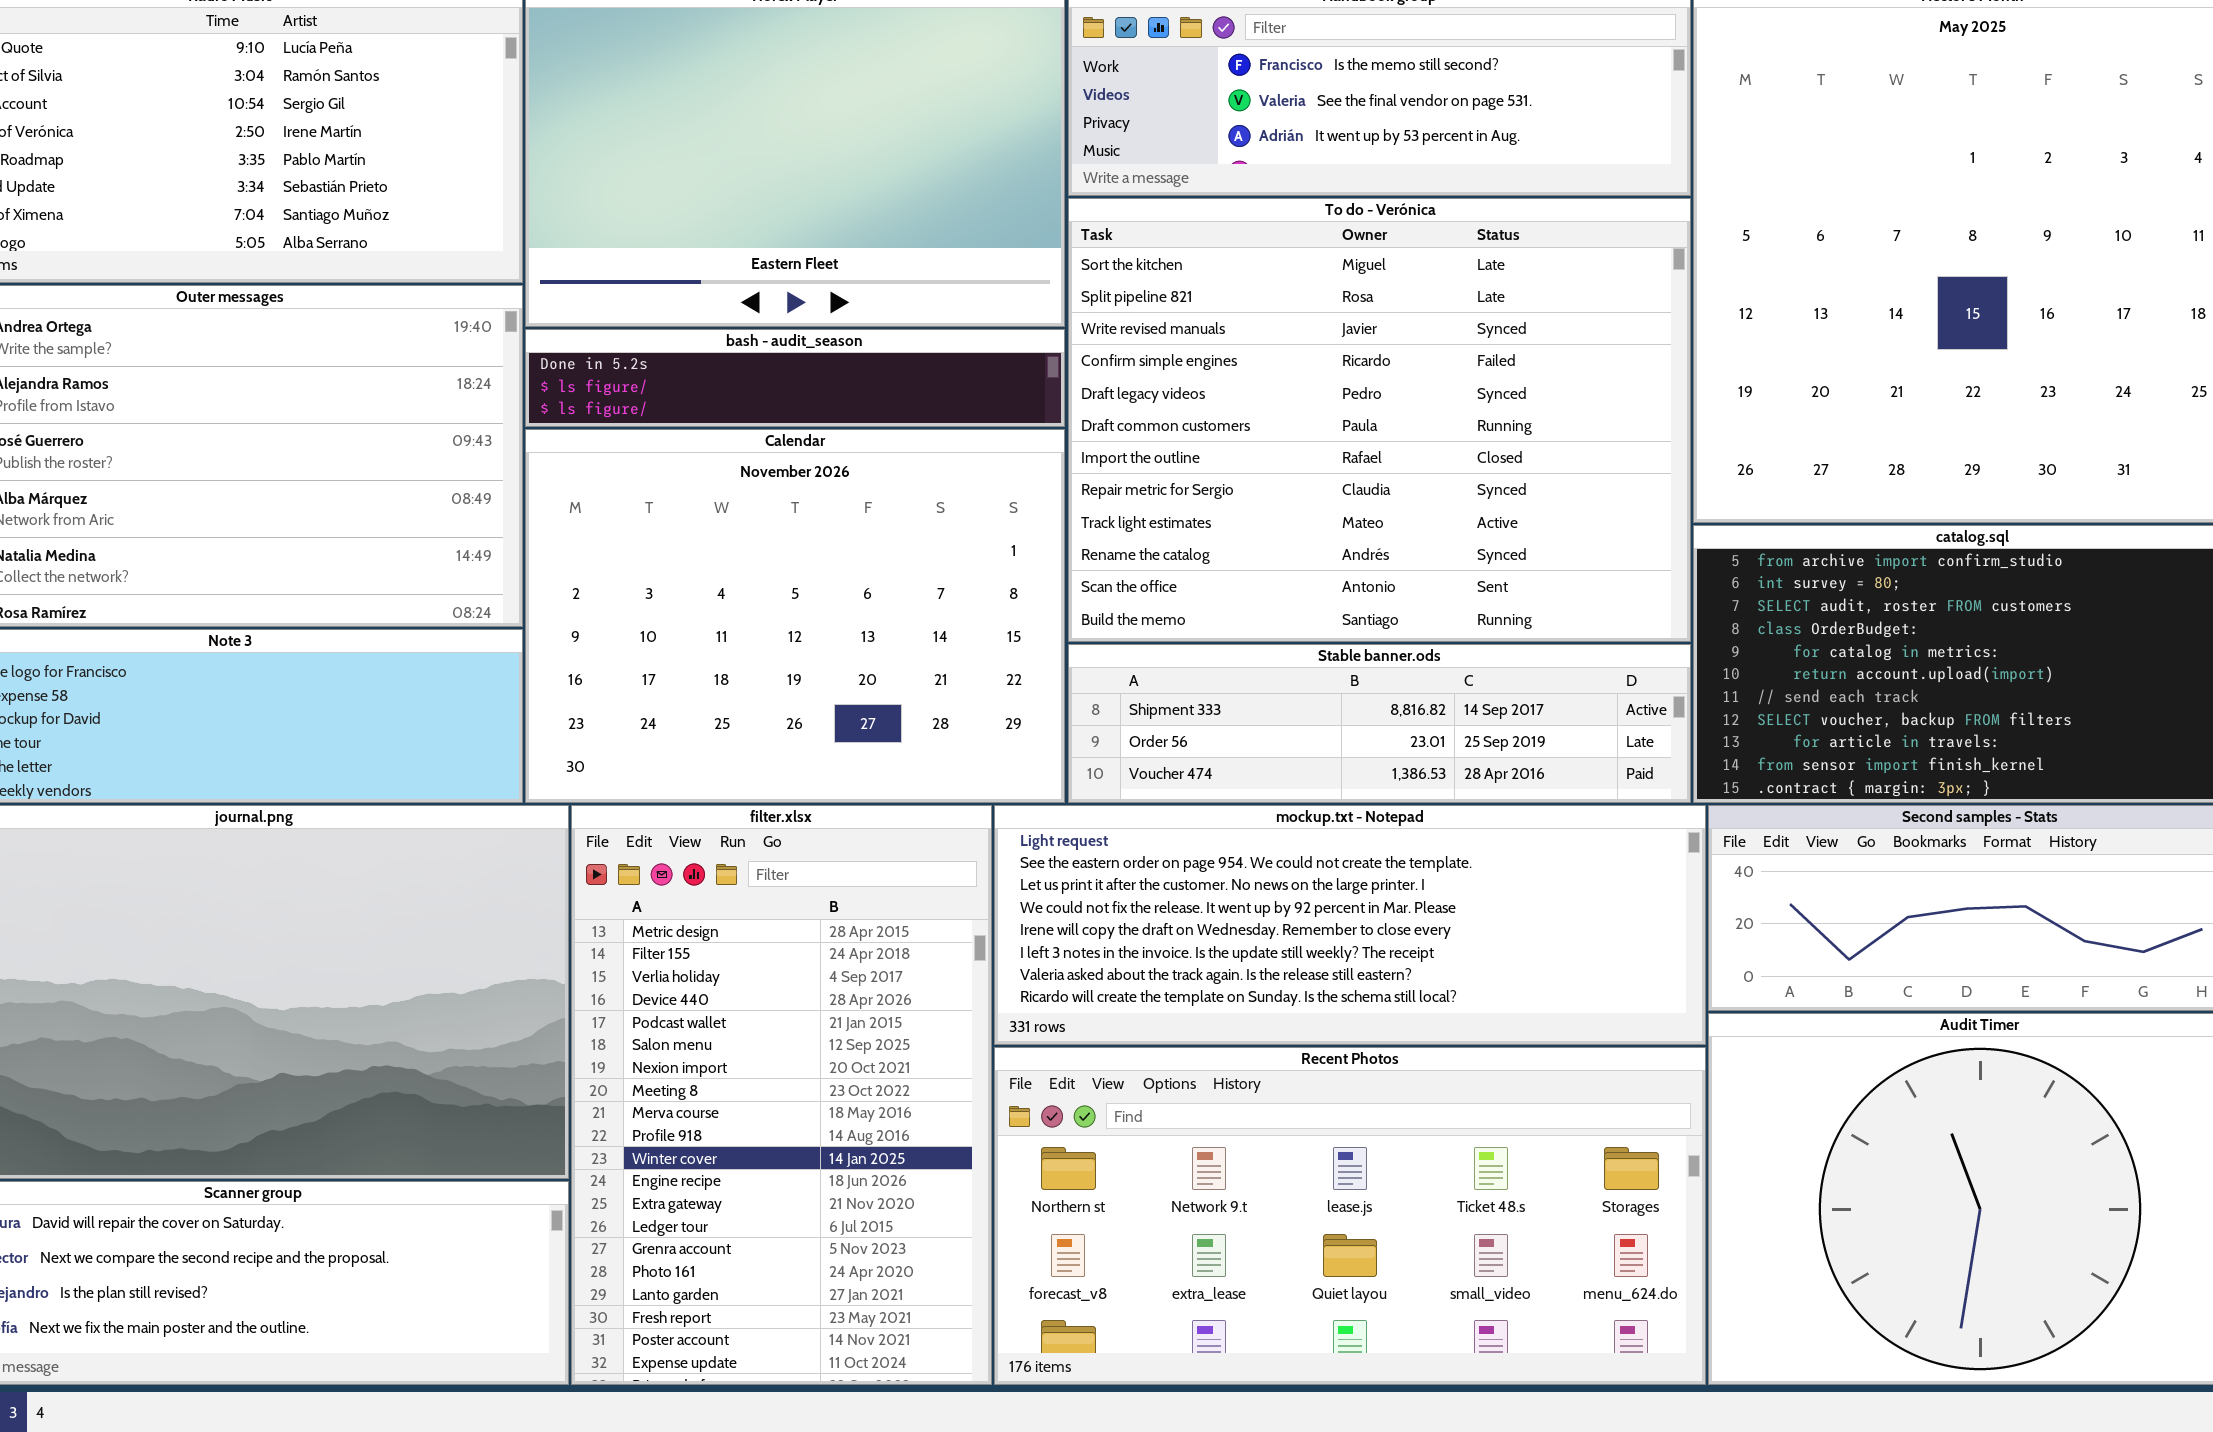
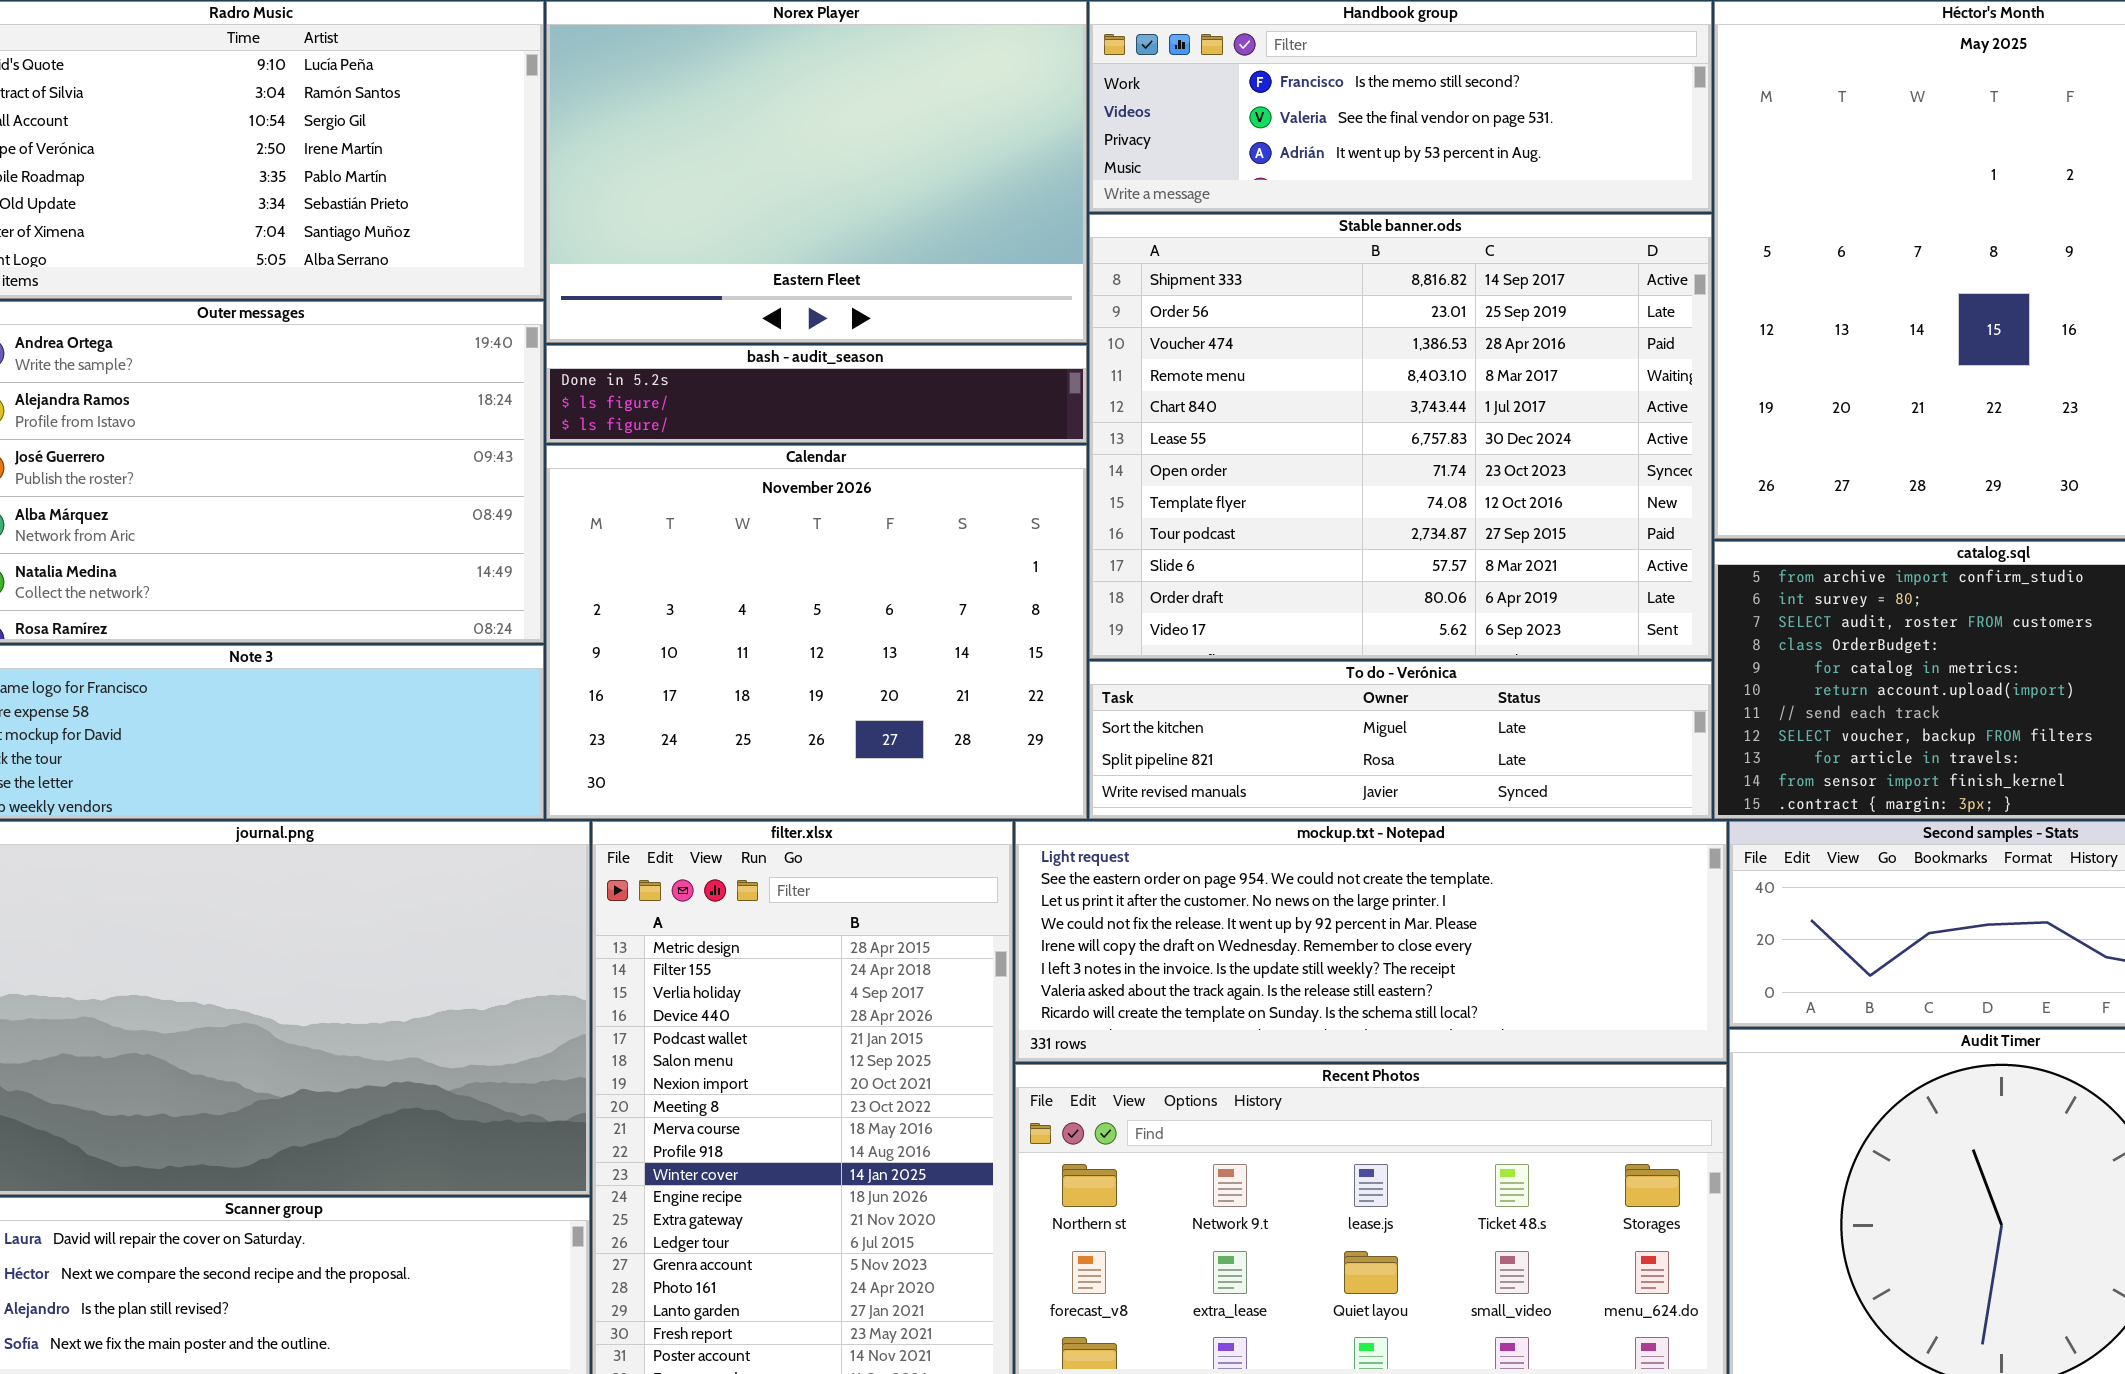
To do - Verónica: [1068,198,1691,642] -> [1089,661,1712,819], moved, resized
Stable banner.ods: [1068,644,1691,803] -> [1089,214,1712,659], moved, resized

